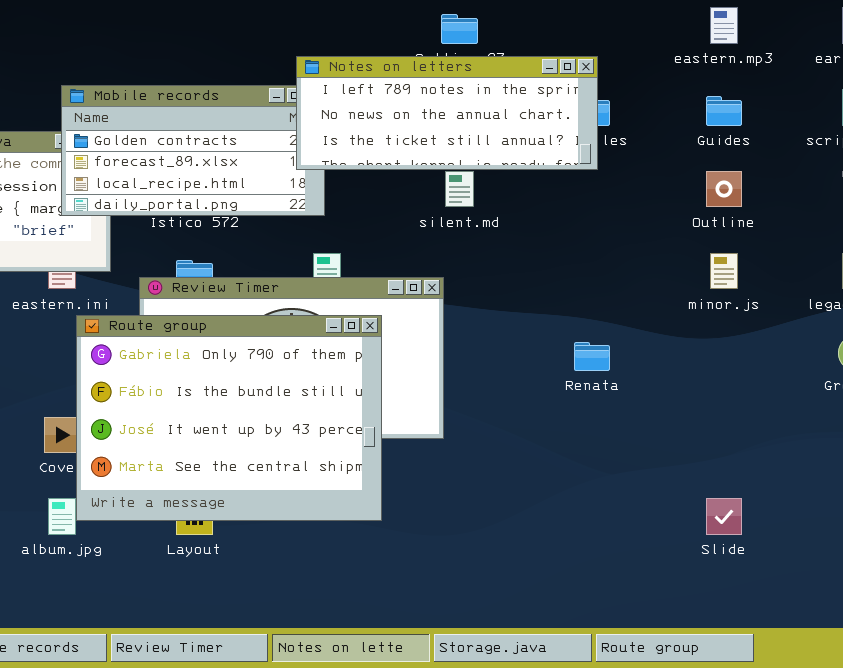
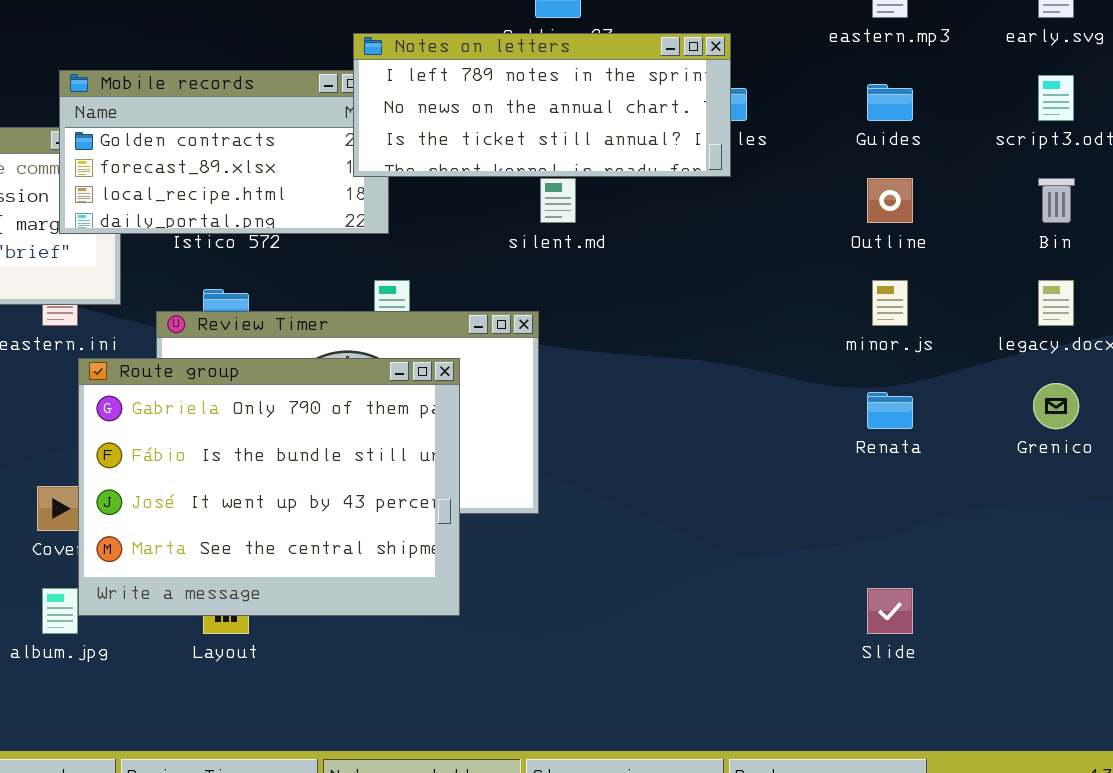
Renata: [574,342,610,371] -> [867,392,913,429], moved

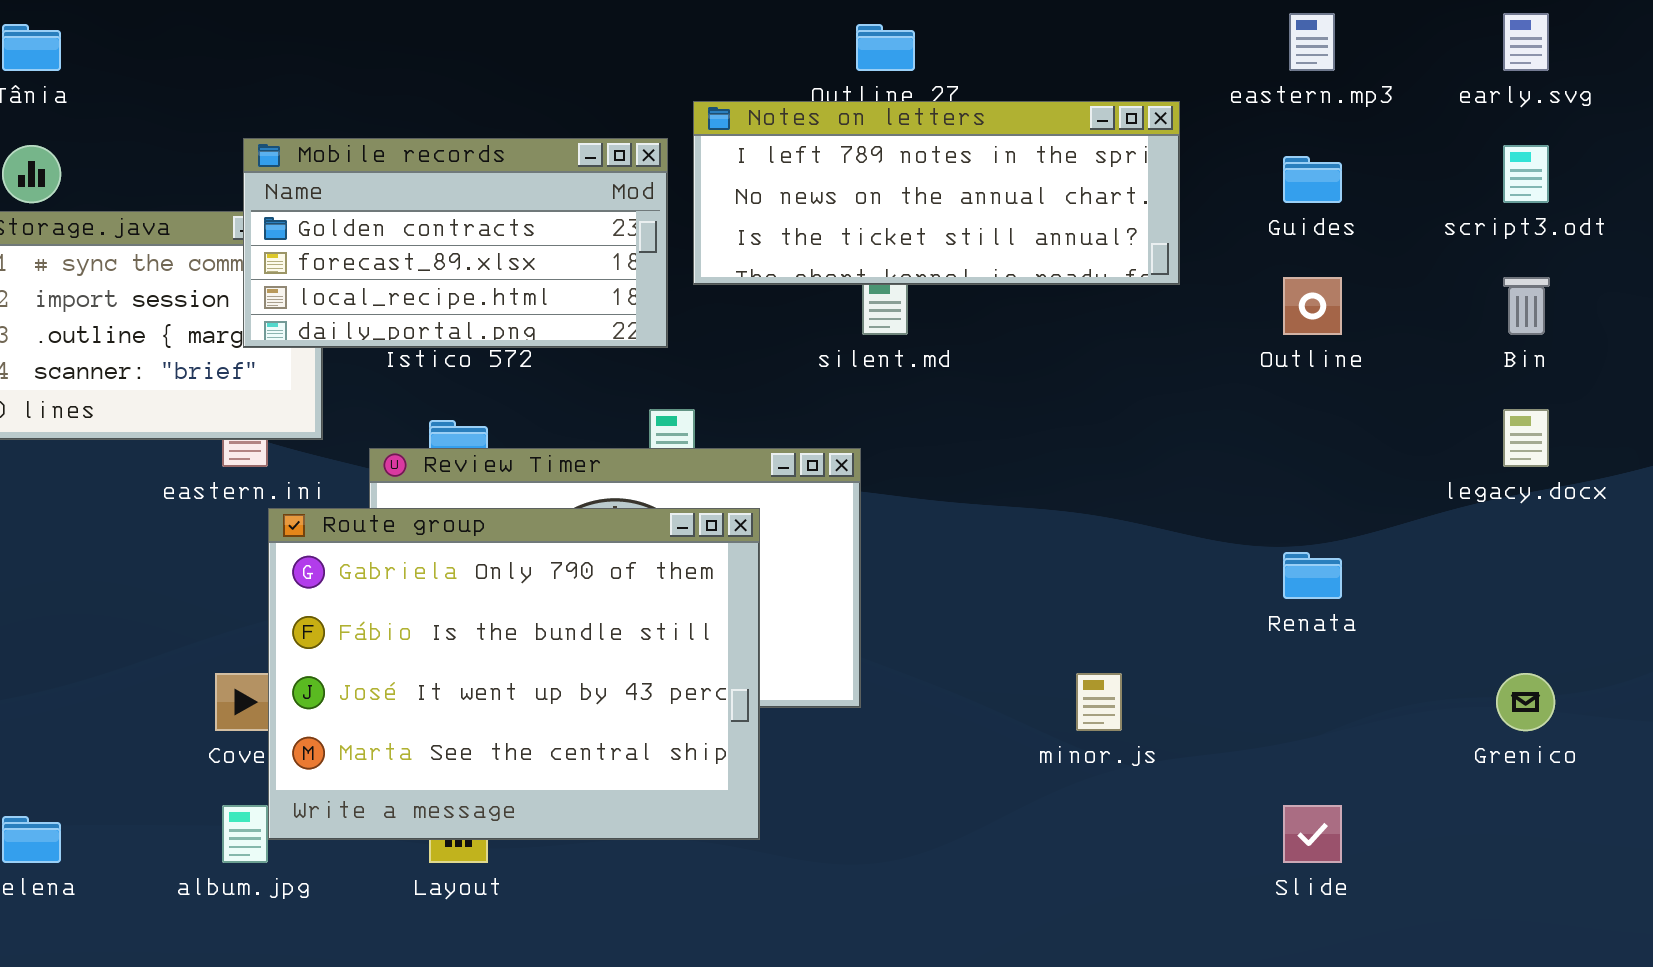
Notes on letters: [353,33,731,177] -> [693,101,1180,285], moved
minor.js: [872,280,908,326] -> [1076,673,1122,731], moved
Grenico: [1033,383,1079,429] -> [1496,673,1555,731], moved

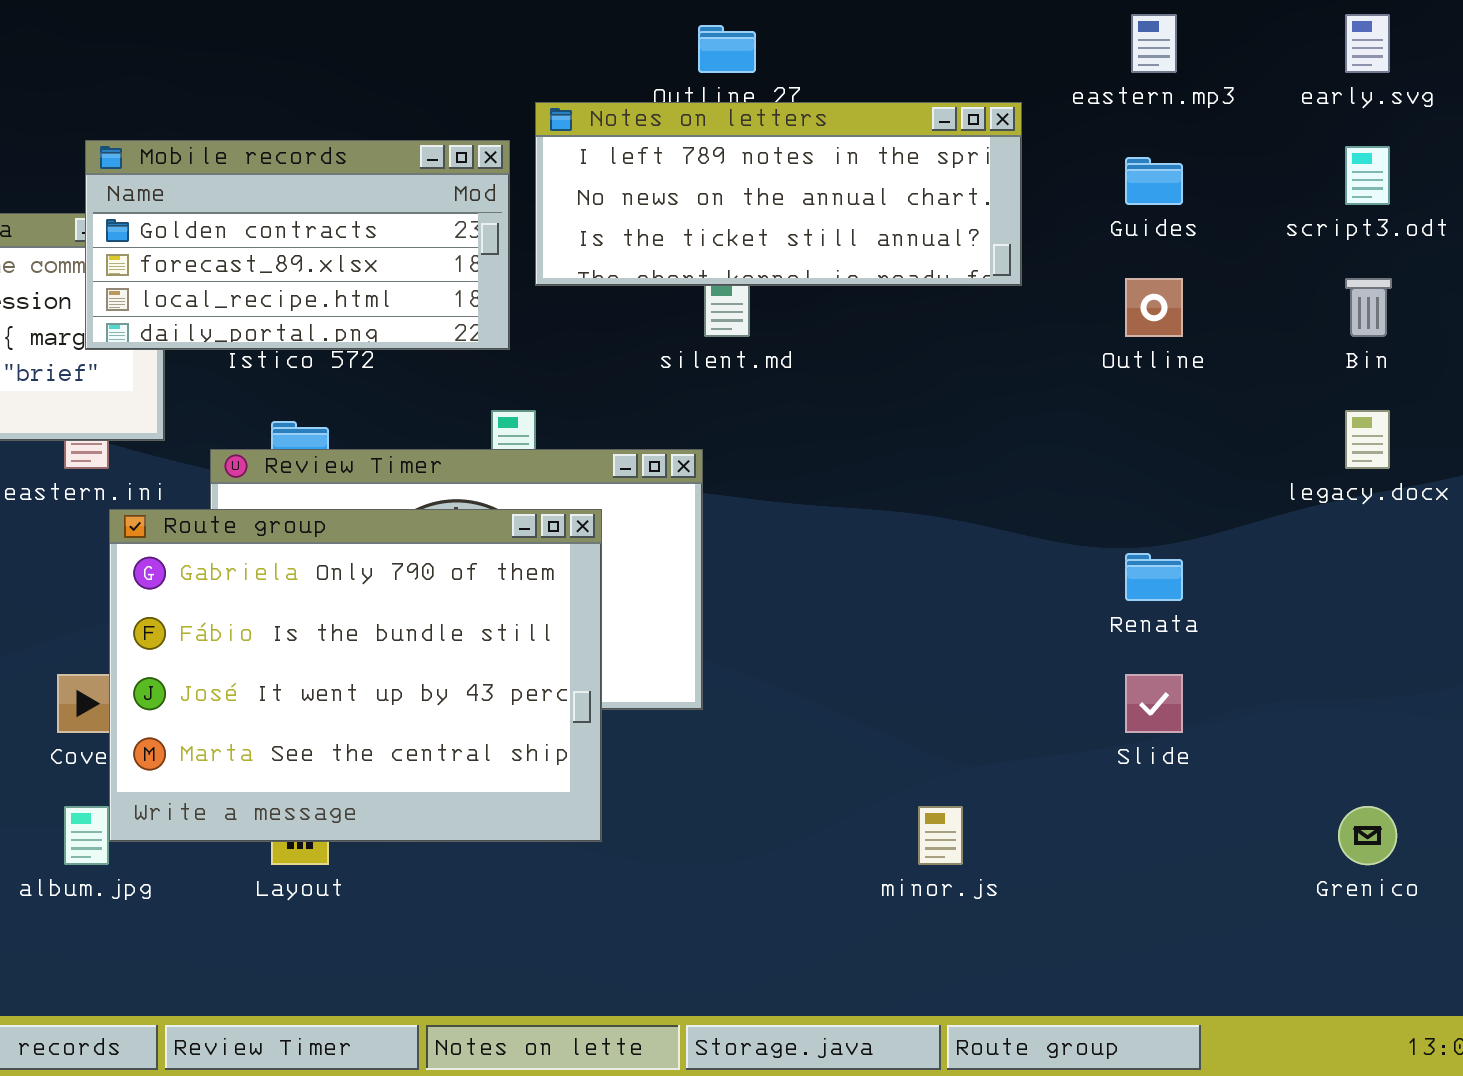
minor.js: [1076,673,1122,731] -> [918,806,963,865], moved
Grenico: [1496,673,1555,731] -> [1338,806,1397,865], moved
Slide: [1283,805,1342,863] -> [1125,674,1183,733], moved

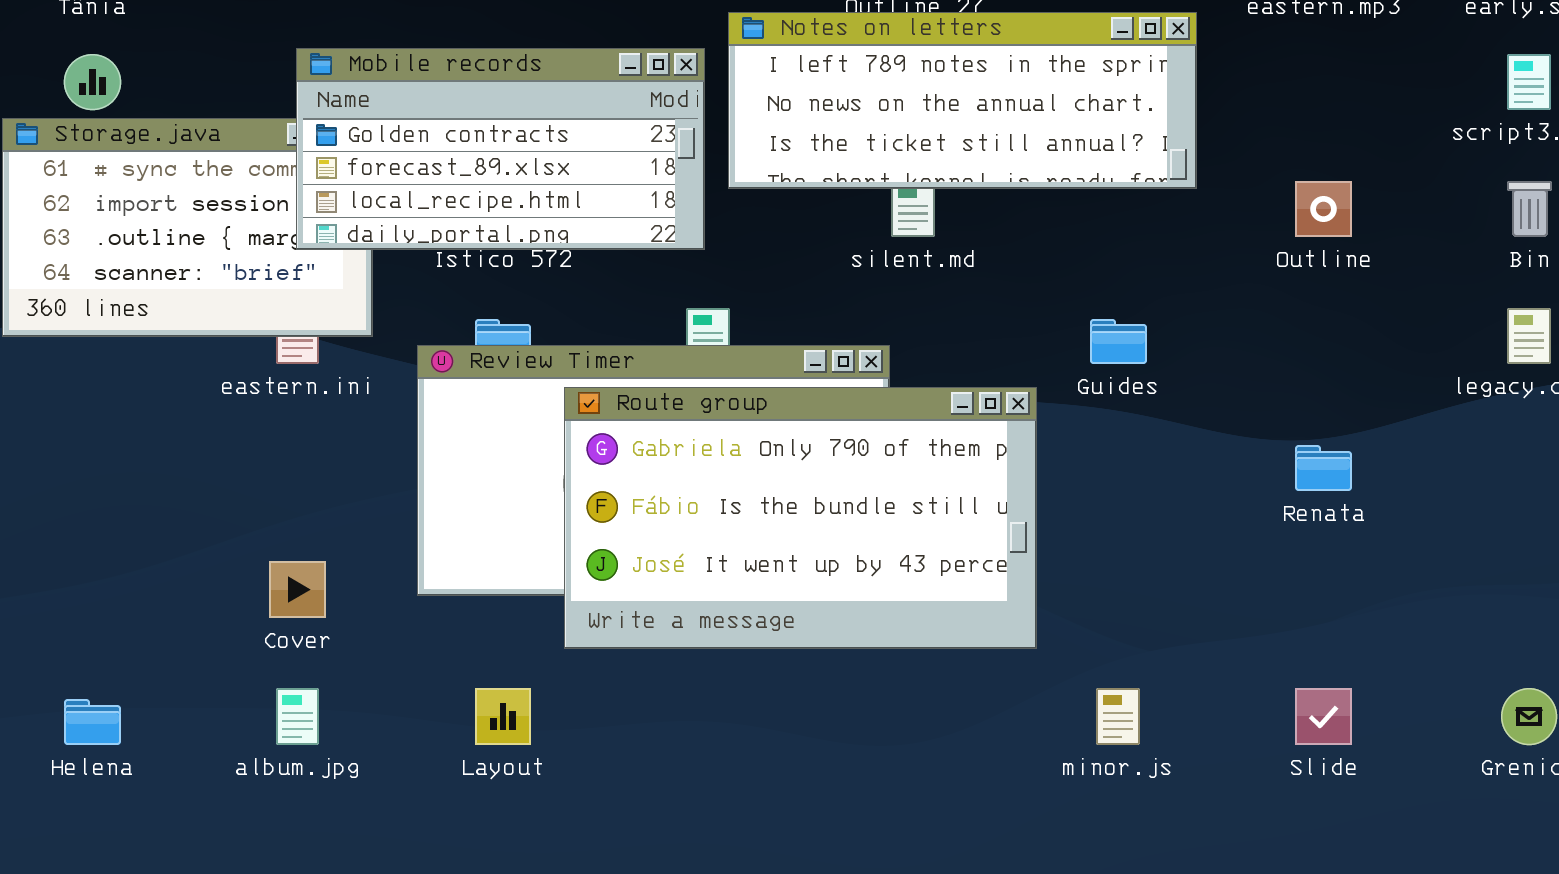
Guides: [1125,157,1183,205] -> [1090,319,1147,364], moved
Route group: [109,509,602,842] -> [564,387,1037,649], moved, resized
Slide: [1125,674,1183,733] -> [1295,688,1352,745], moved

